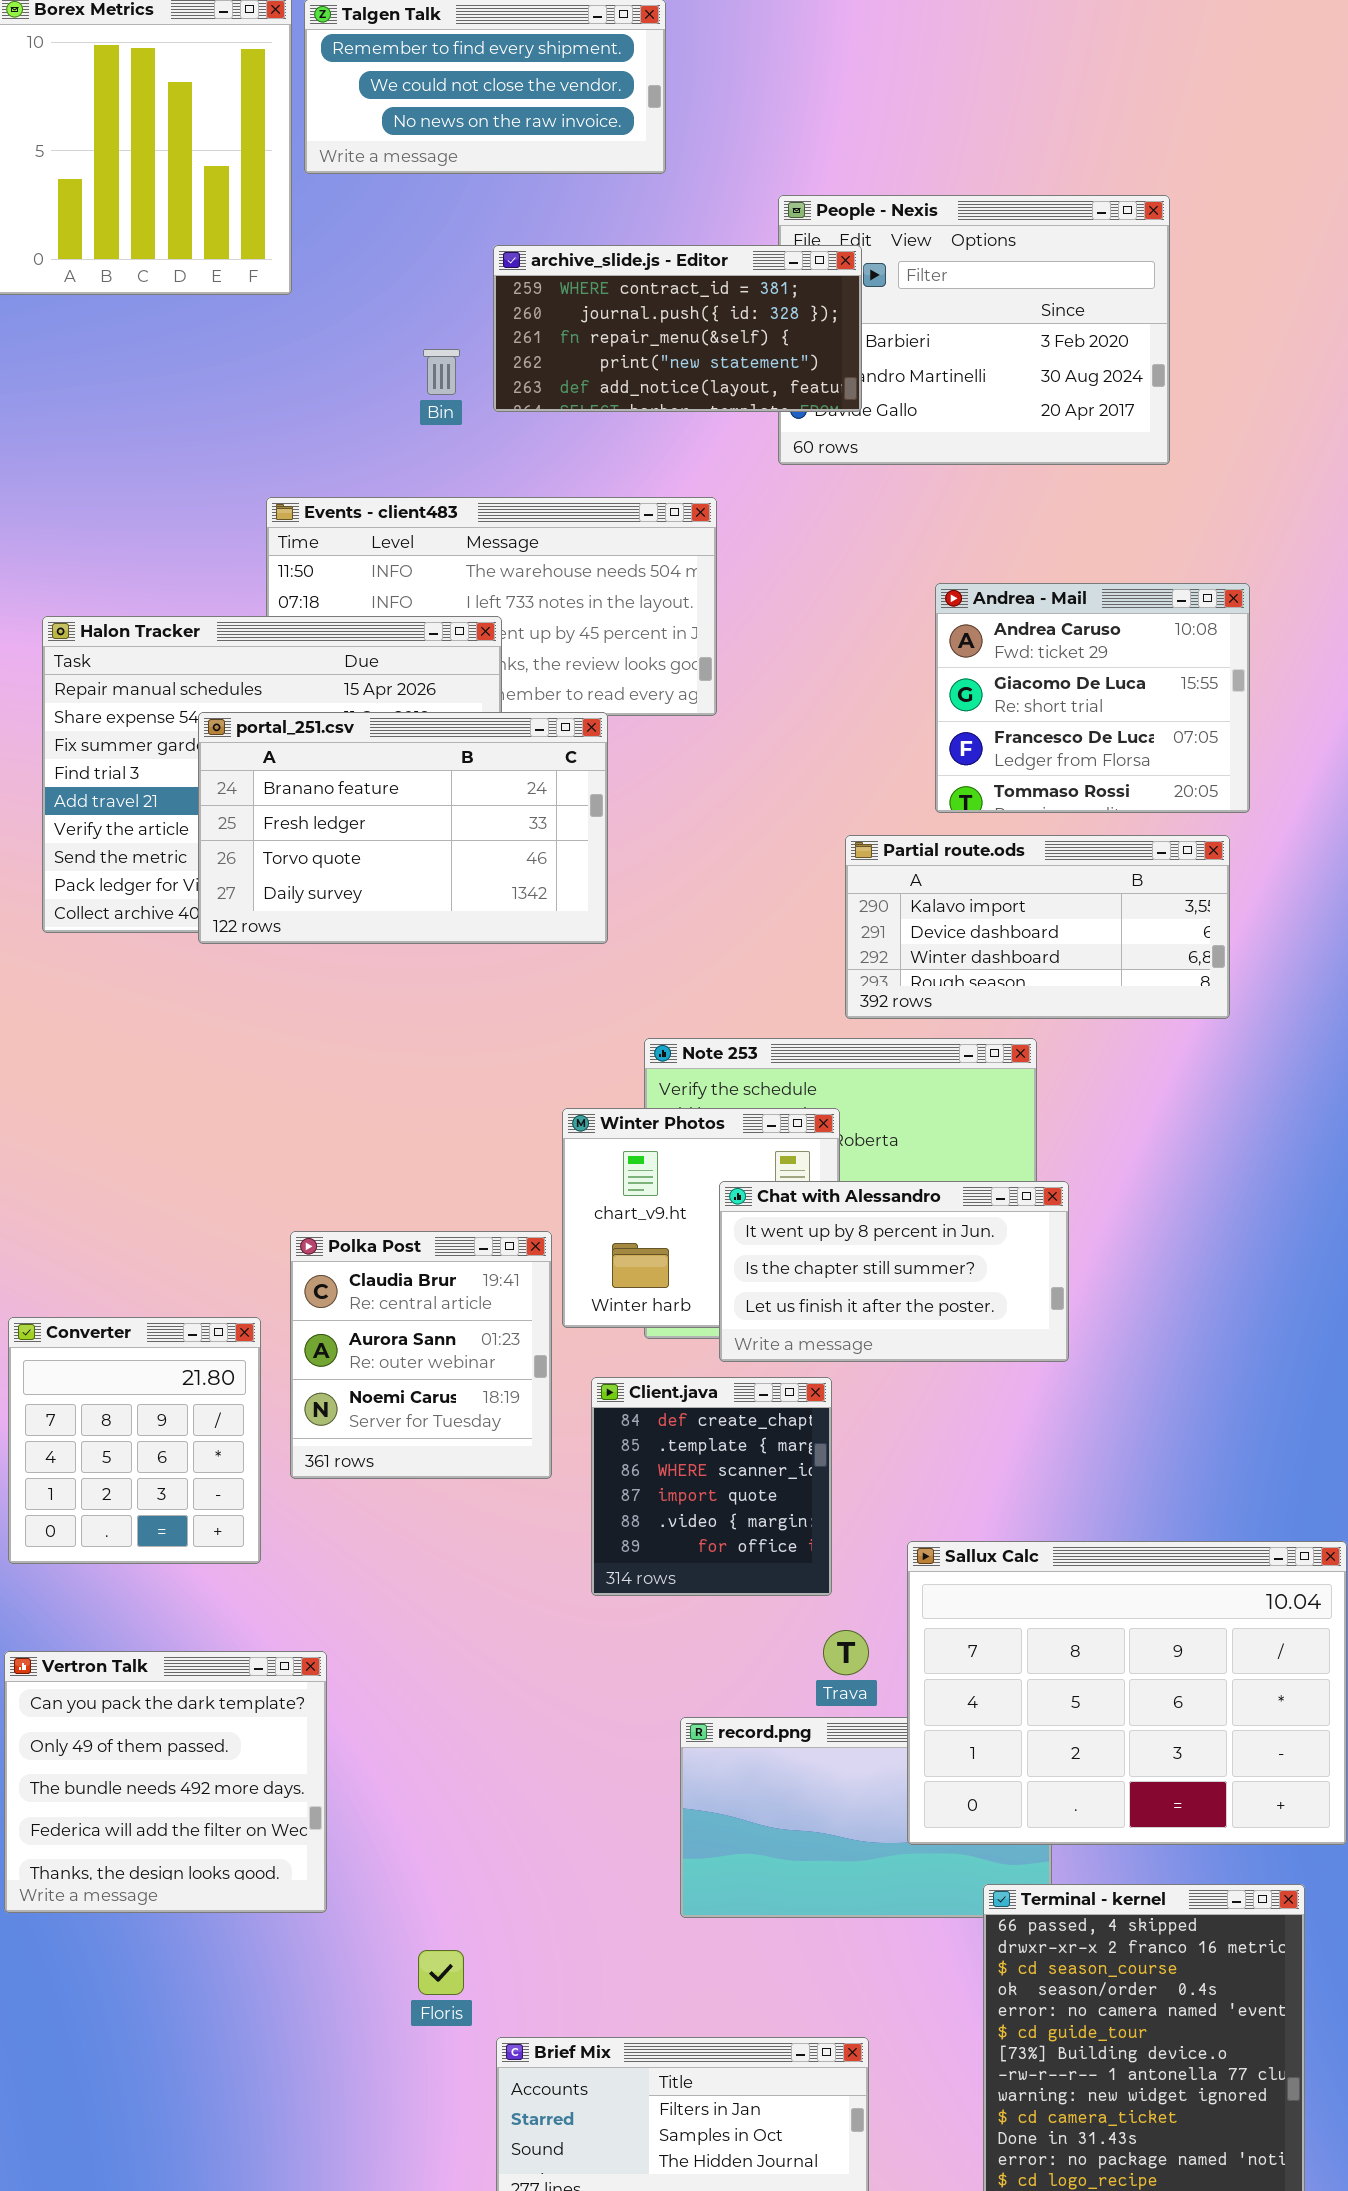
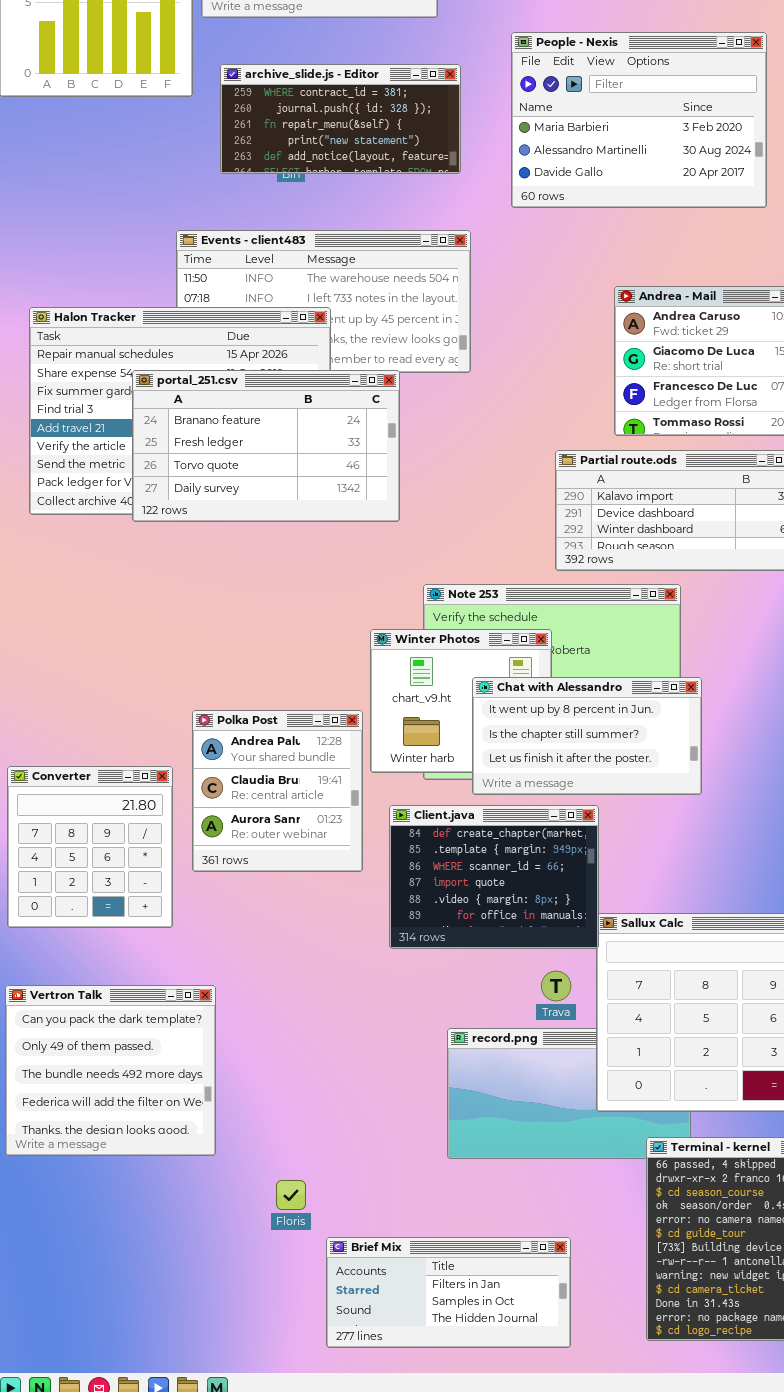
archive_slide.js - Editor: [493,245,862,412] -> [220,64,461,174], moved
Polka Post: [290,1231,552,1479] -> [192,710,363,872], scrolled up 1 row
Client.java: [591,1377,832,1596] -> [389,805,599,949], resized

